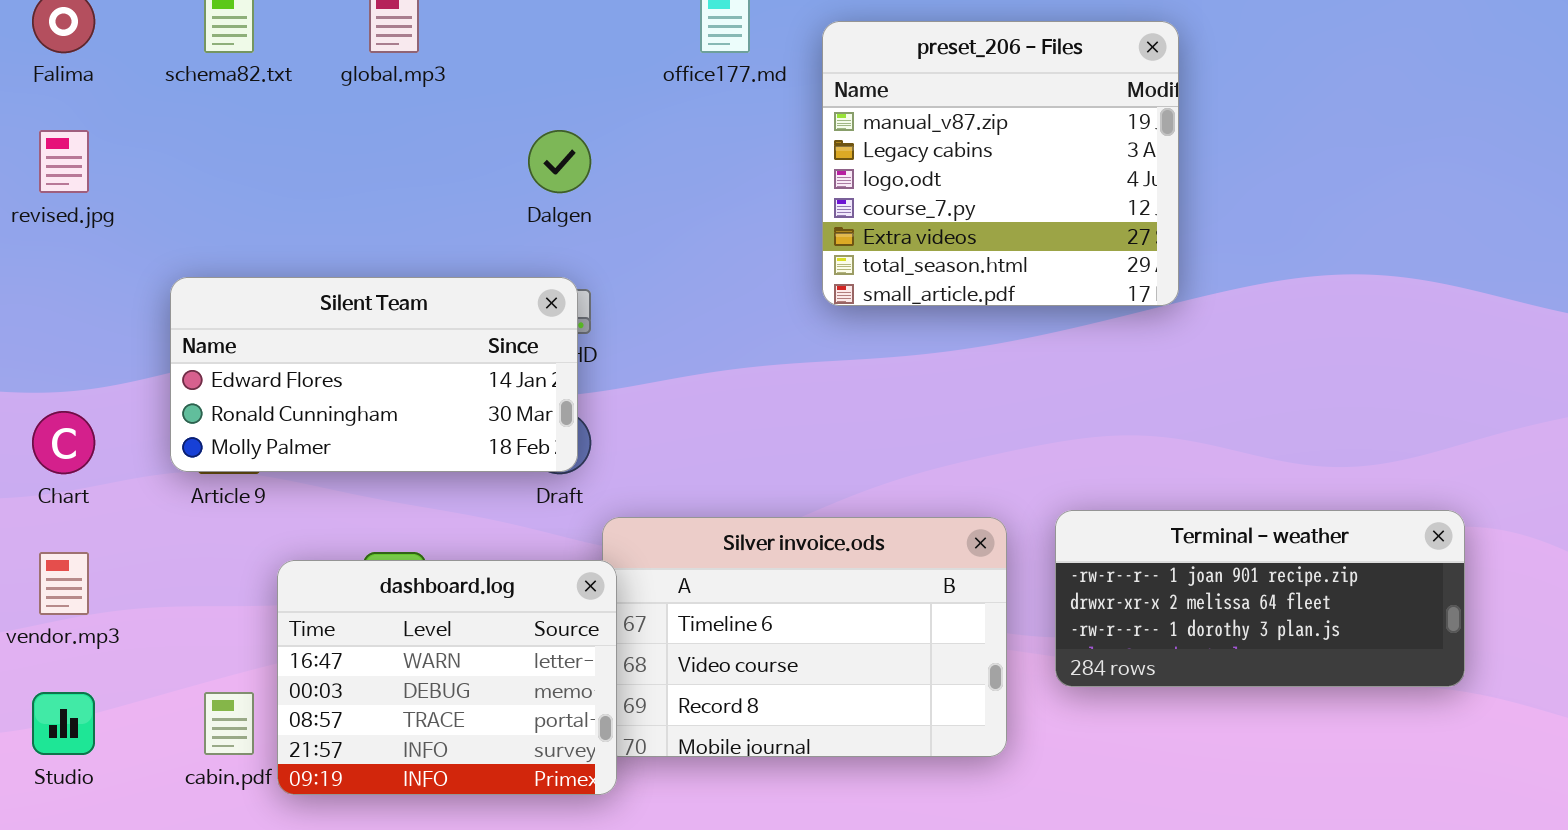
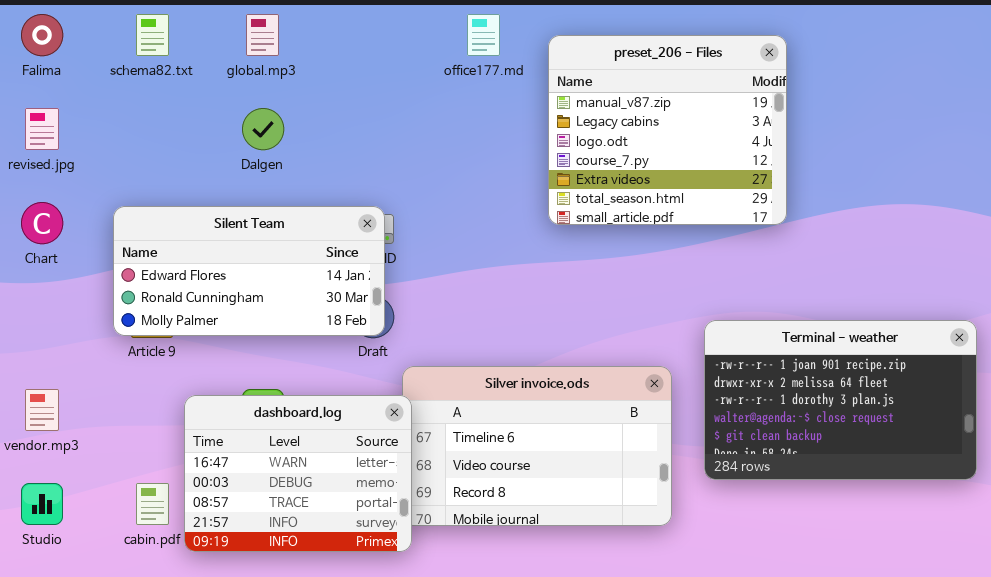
Dalgen: [528,130,591,193] -> [242,108,284,150], moved
Chart: [32,411,95,474] -> [21,202,63,244], moved
Terminal - weather: [1055,510,1465,687] -> [704,320,977,480], resized

